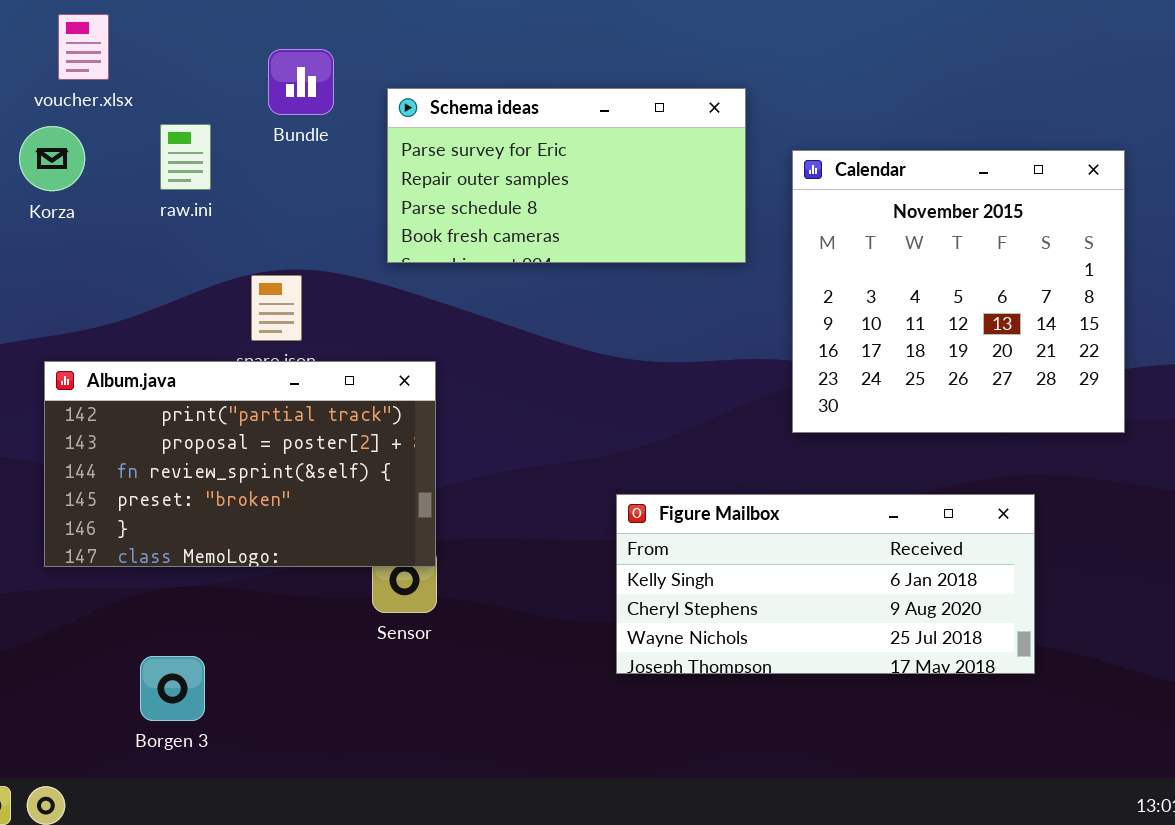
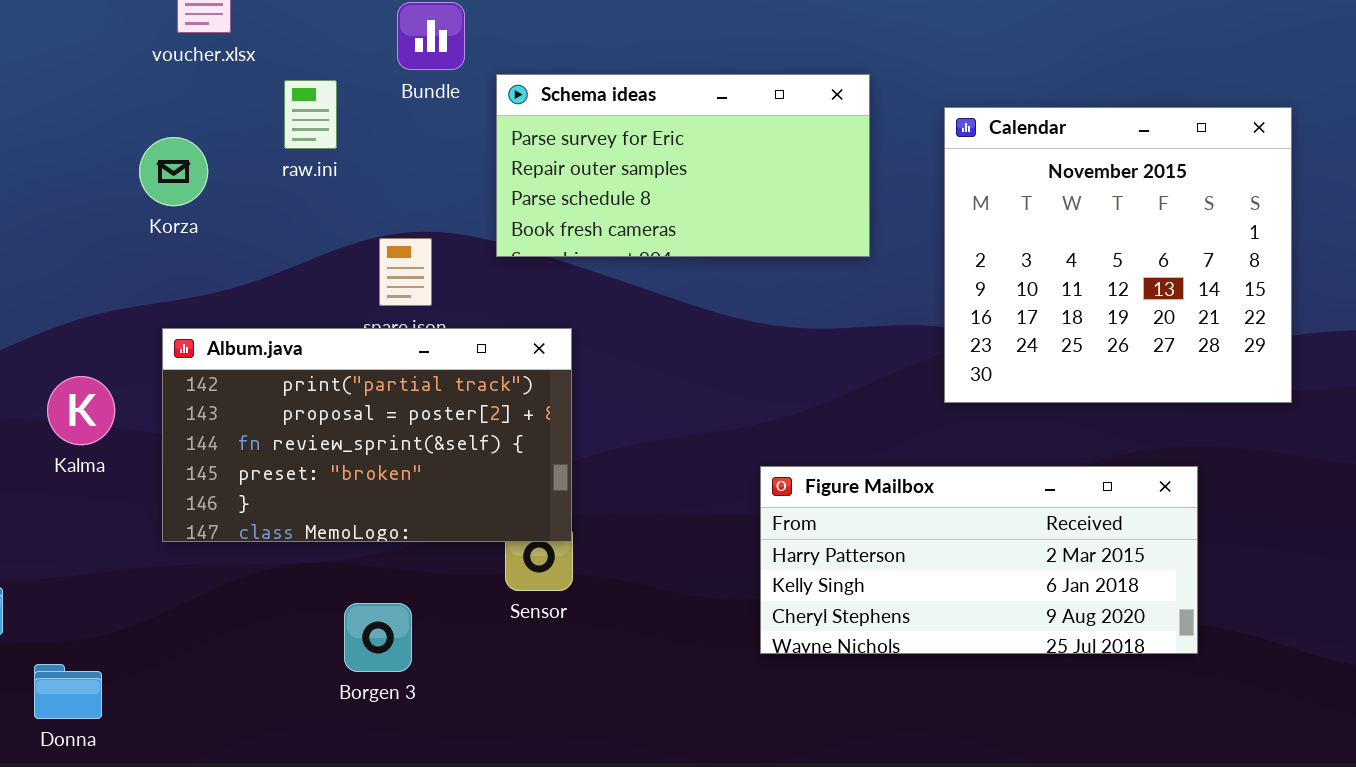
Schema ideas: [387,88,746,263] -> [496,74,870,257], moved
Korza: [19,126,85,191] -> [139,137,208,206], moved
Figure Mailbox: [616,494,1035,674] -> [760,466,1198,654], scrolled up 1 row
Borgen 3: [140,656,205,721] -> [344,603,412,672], moved

